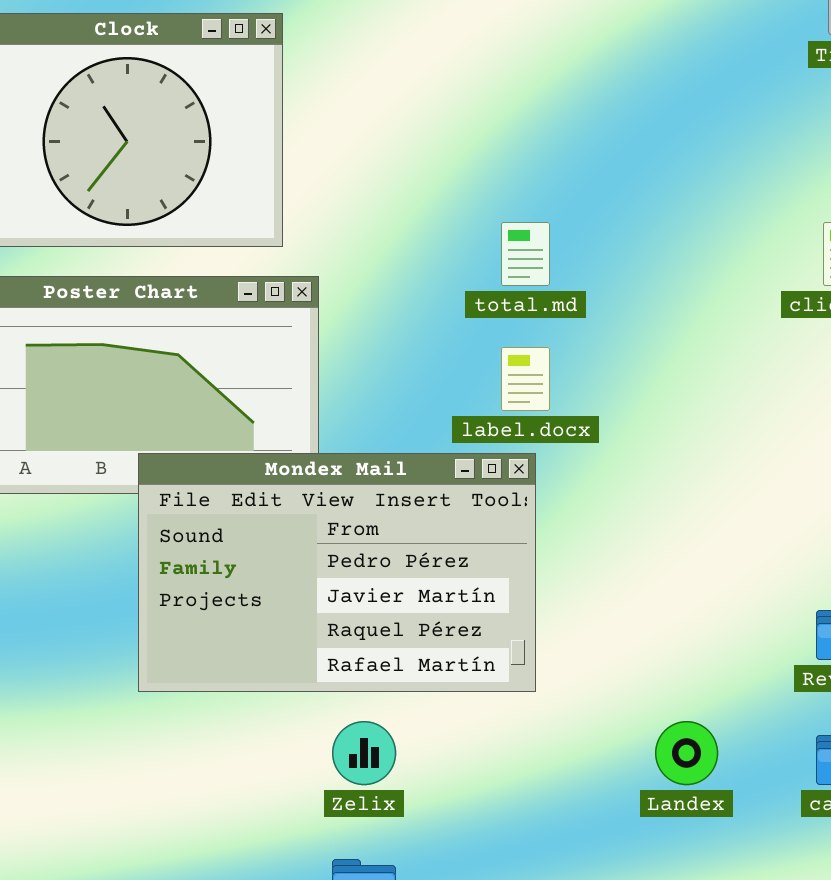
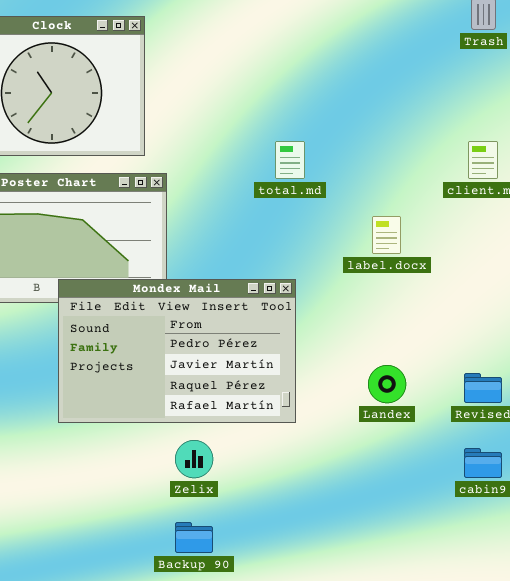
label.docx: [501,347,550,411] -> [372,216,401,254], moved
Landex: [655,721,718,785] -> [368,365,406,403], moved

